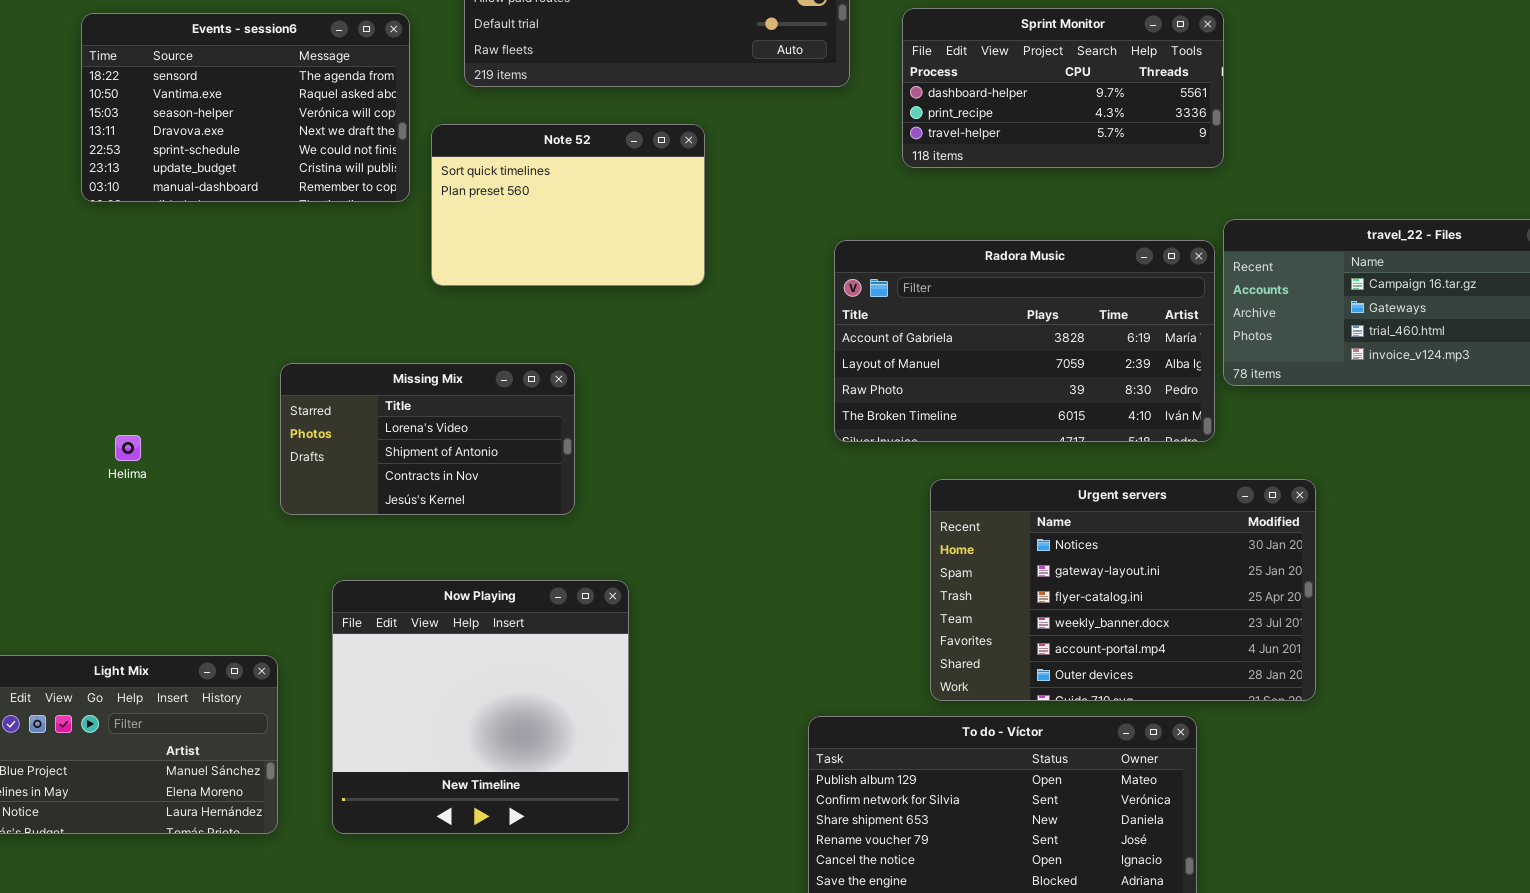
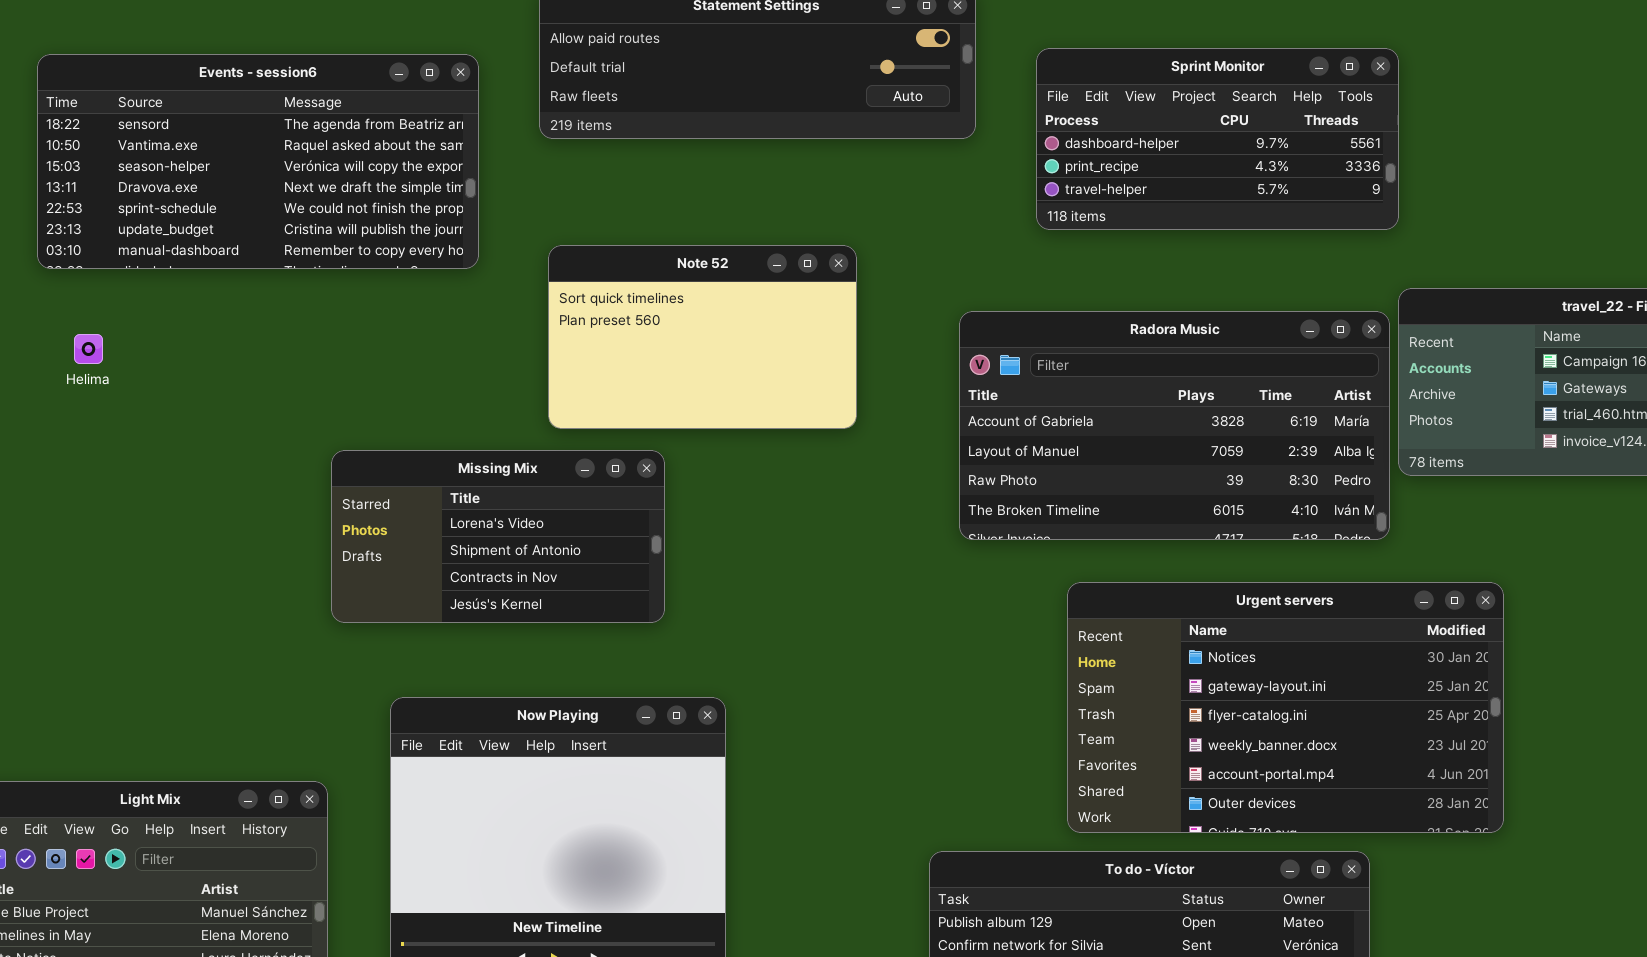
Events - session6: [81,13,410,202] -> [37,54,479,269], resized
Note 52: [431,124,705,286] -> [548,245,857,429], moved
Helima: [115,435,141,461] -> [74,334,103,364], moved

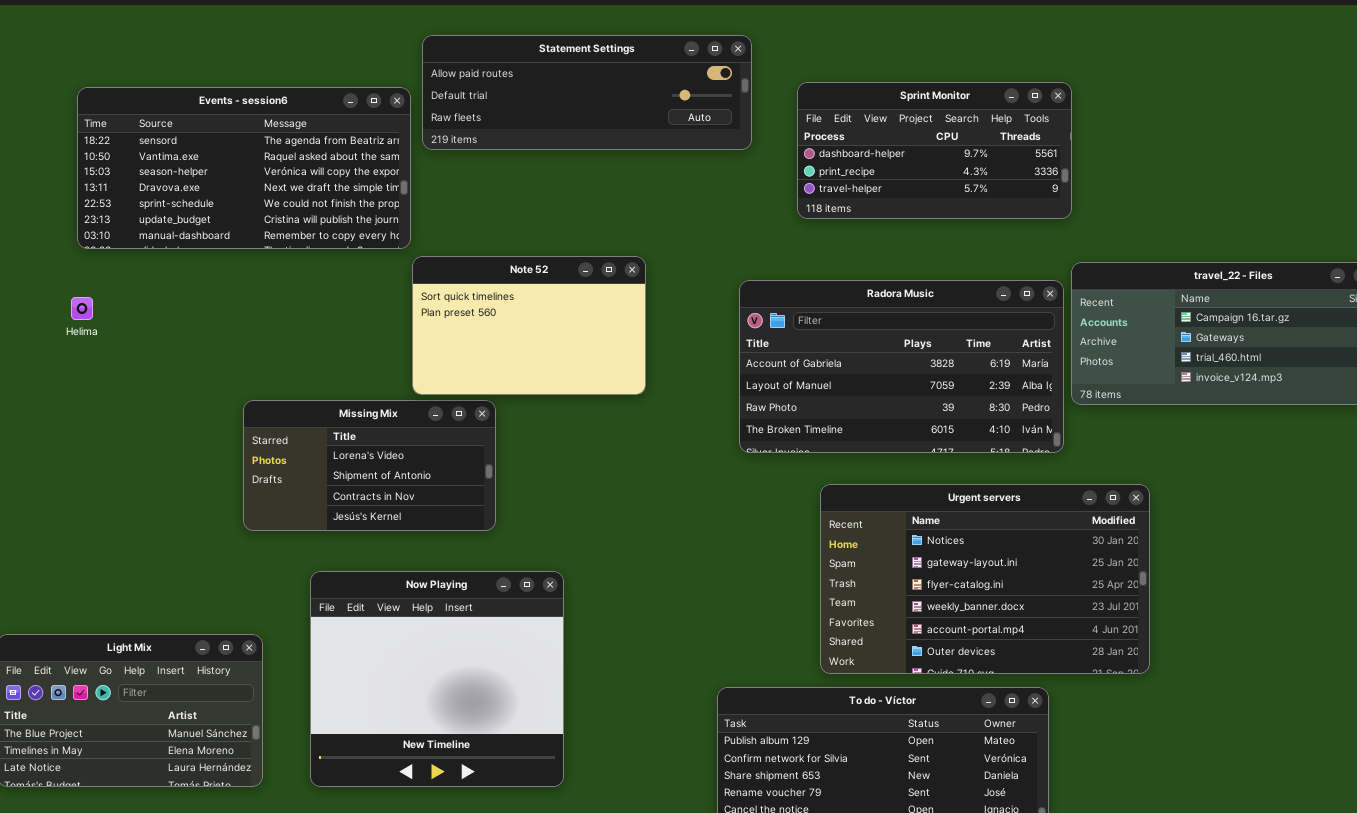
Events - session6: [37,54,479,269] -> [77,87,411,249], moved
Note 52: [548,245,857,429] -> [412,256,646,395], moved
Missing Mix: [331,450,665,623] -> [243,400,496,531], moved

